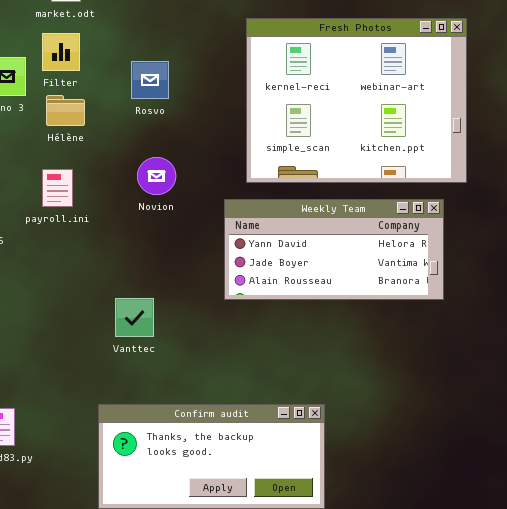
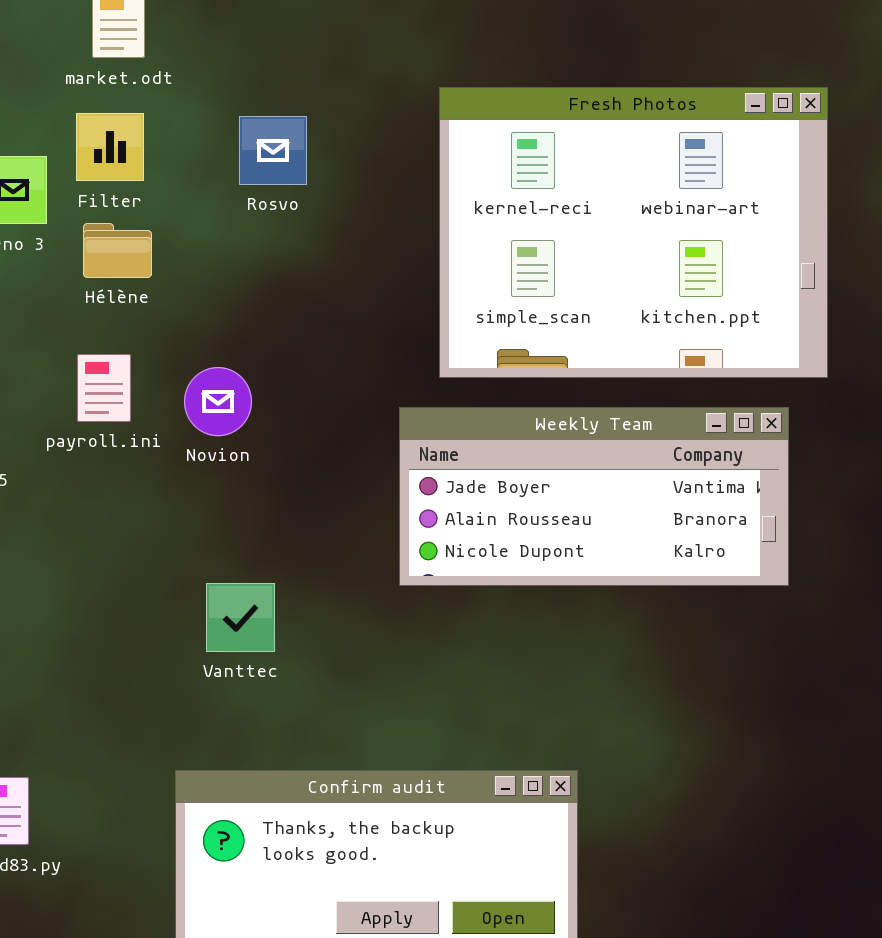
Rosvo: [131,61,169,99] -> [239,116,307,185], moved
Novion: [137,157,176,195] -> [184,367,252,436], moved
Weekly Team: [224,199,444,300] -> [399,407,789,586], scrolled down 1 row

